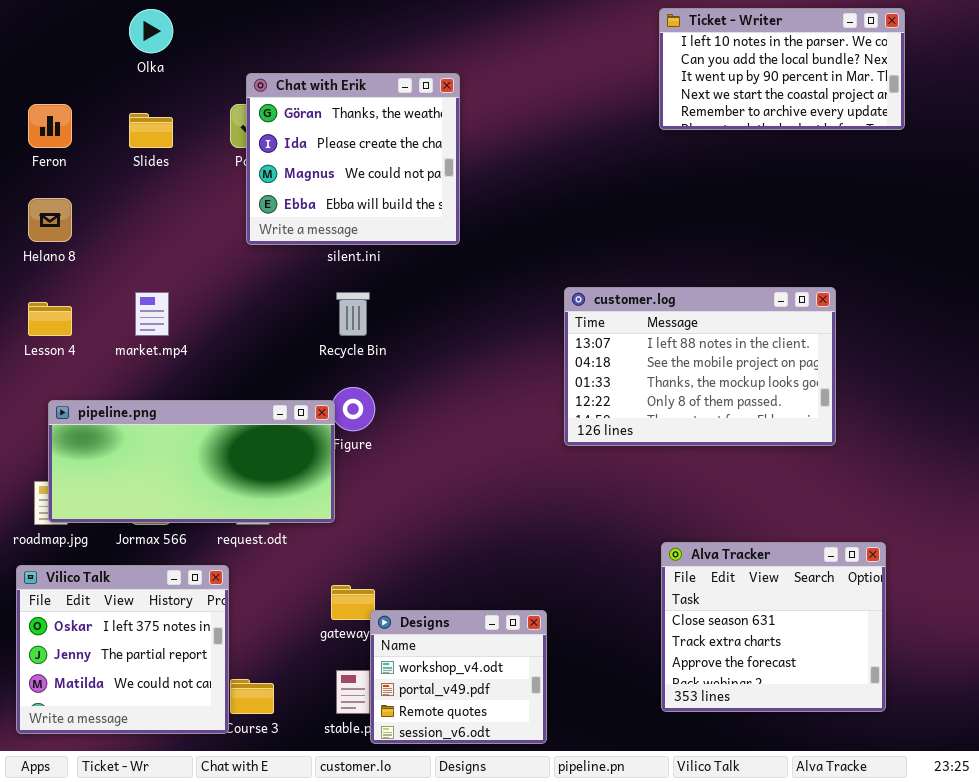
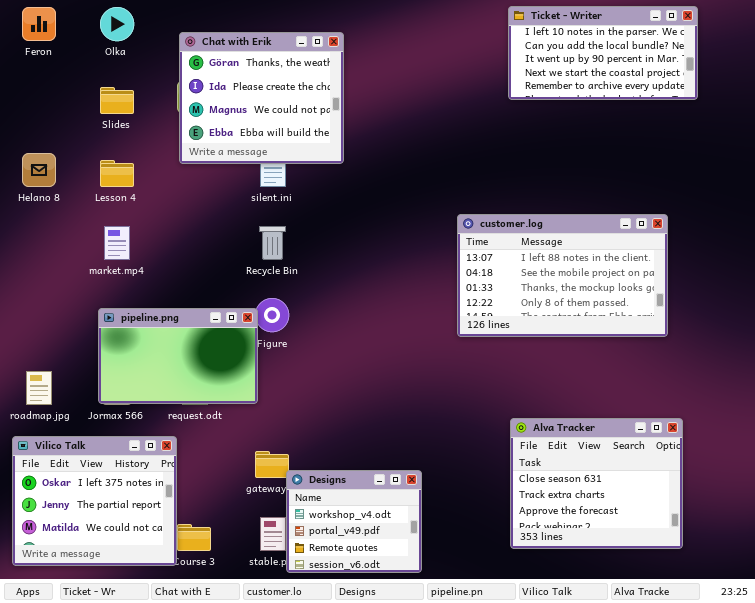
Chat with Erik: [246,73,460,245] -> [179,32,344,164], moved
Feron: [28,104,72,148] -> [22,7,56,41], moved
customer.log: [564,287,836,446] -> [457,214,668,337], moved
Lesson 4: [28,302,72,336] -> [100,160,134,187], moved
pipeline.png: [48,400,335,523] -> [98,308,258,404], resized

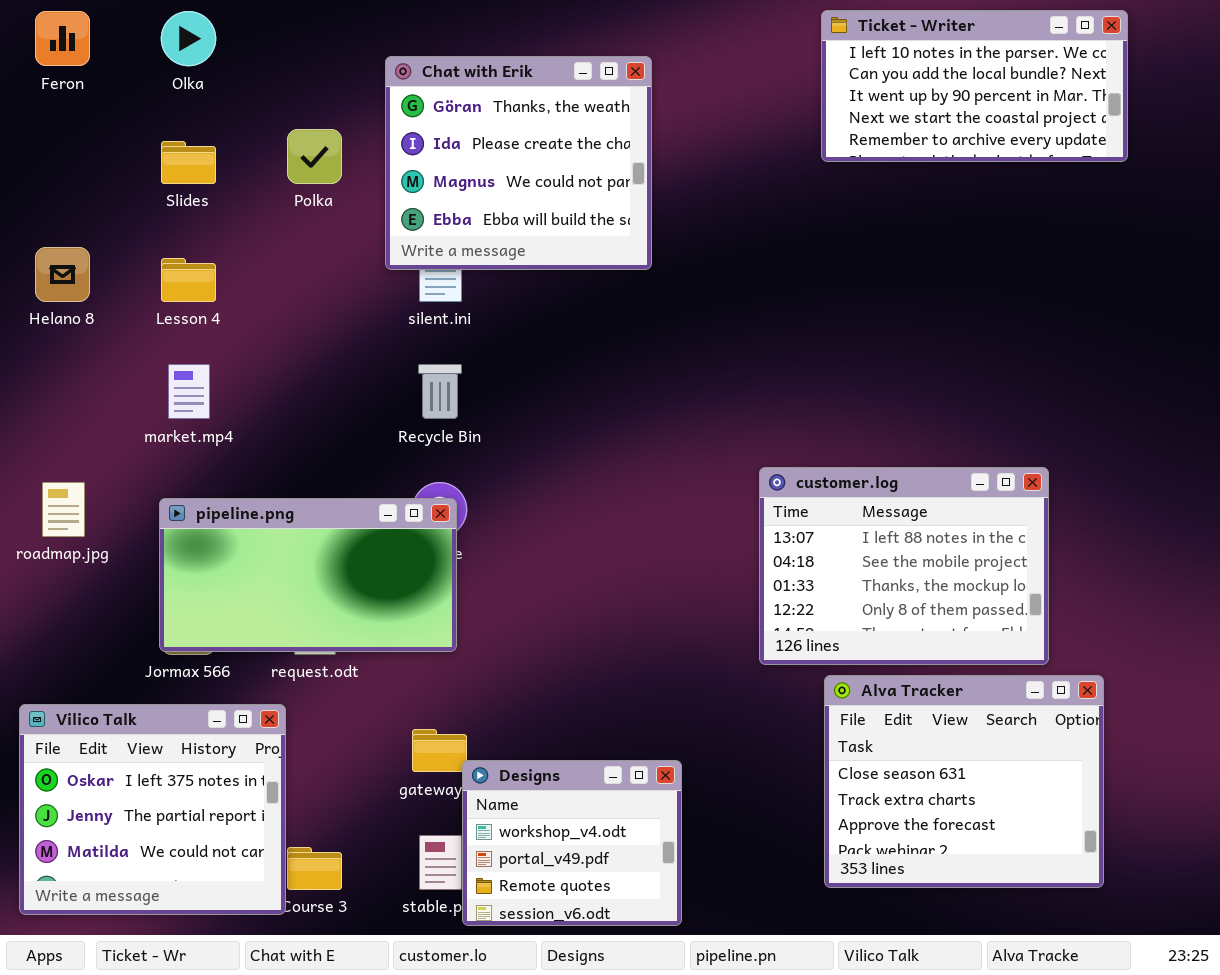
Chat with Erik: [179,32,344,164] -> [385,56,652,270], moved
customer.log: [457,214,668,337] -> [759,467,1049,665], moved, resized
pipeline.png: [98,308,258,404] -> [159,498,457,652], resized
roadmap.jpg: [26,371,52,405] -> [42,482,85,537], moved

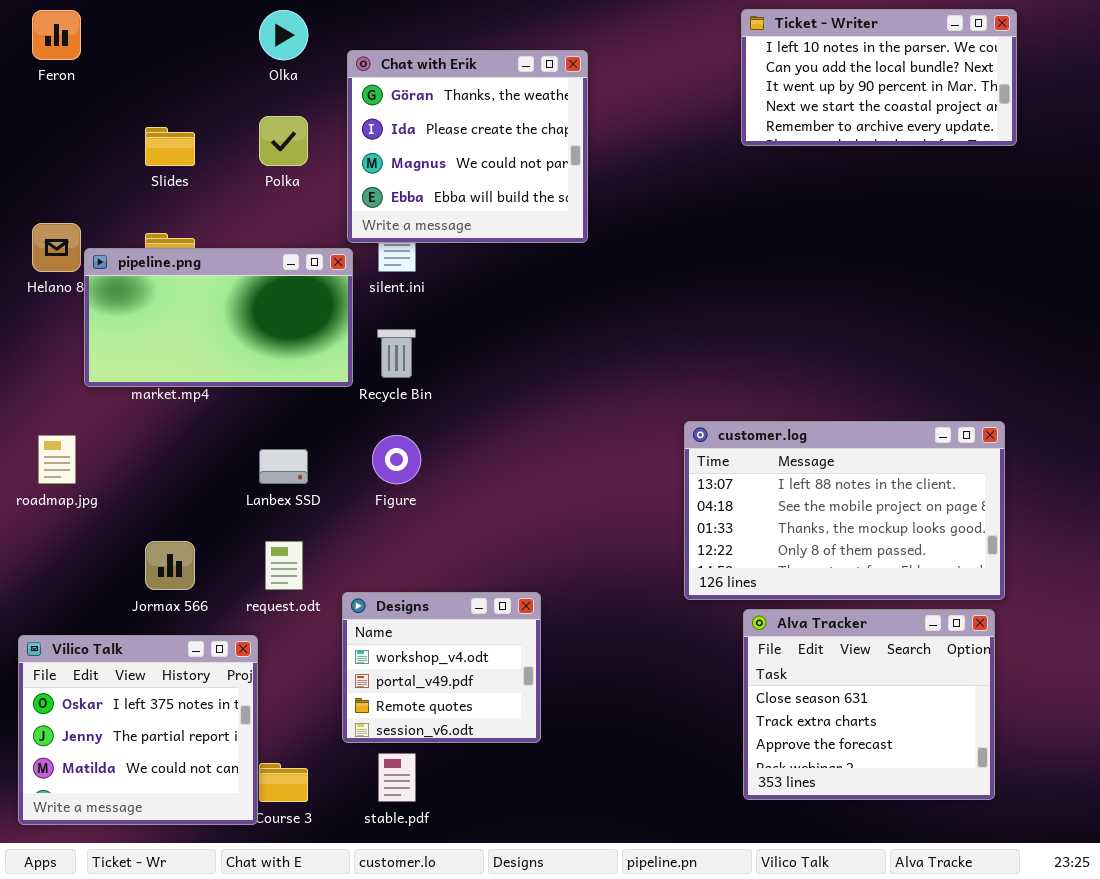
Olka: [161,11,216,66] -> [259,10,308,60], moved
customer.log: [759,467,1049,665] -> [684,421,1005,600], resized
pipeline.png: [159,498,457,652] -> [84,248,353,387], moved
Designs: [462,760,682,926] -> [342,592,541,743], moved

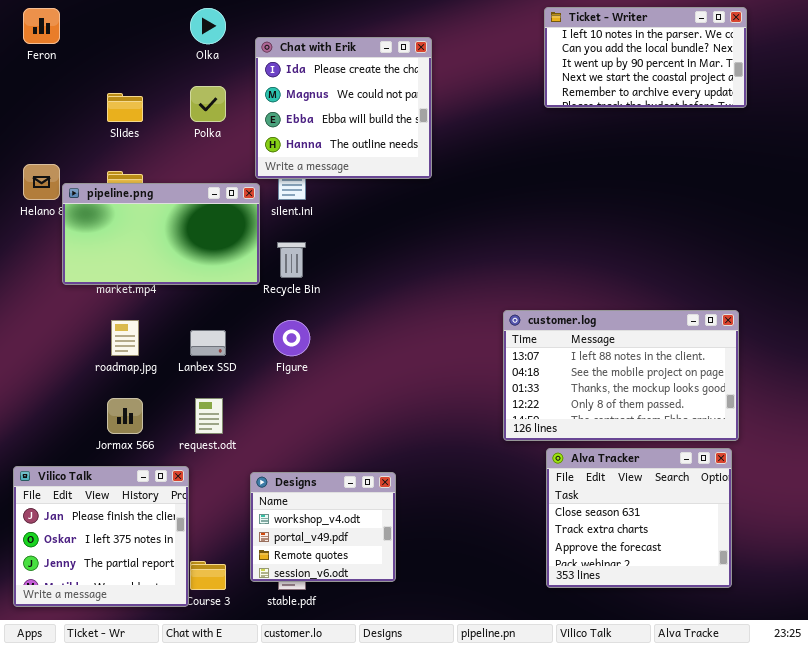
Chat with Erik: [347,50,588,243] -> [255,37,432,179], scrolled down 1 row
roadmap.jpg: [38,435,76,484] -> [111,320,139,356], moved
Designs: [342,592,541,743] -> [250,472,396,582], moved
Vilico Talk: [18,635,258,825] -> [13,466,189,607], scrolled up 1 row

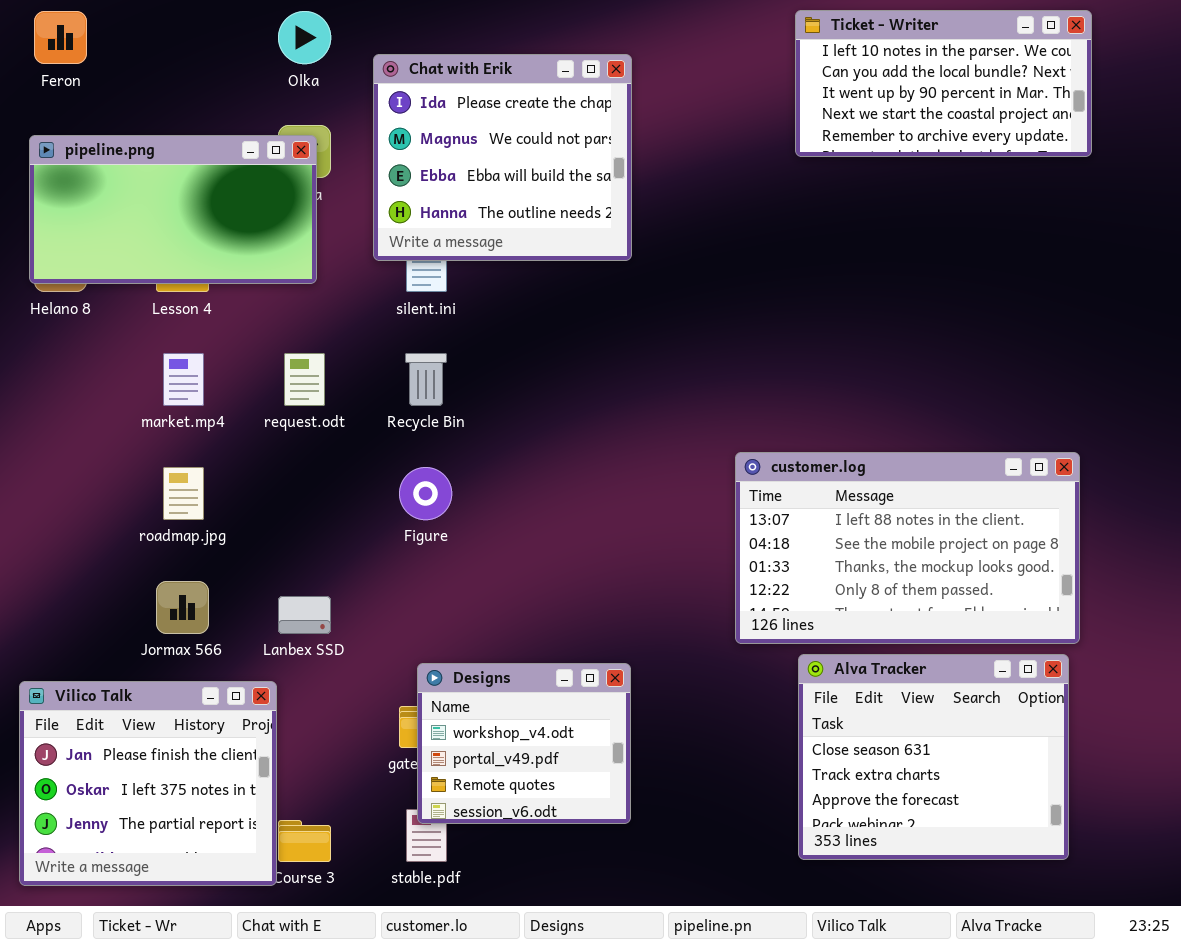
pipeline.png: [62,183,260,285] -> [29,135,317,284], moved
Lanbex SSD: [190,330,226,356] -> [278,596,331,634], moved
request.odt: [195,398,223,434] -> [284,353,325,406], moved
Designs: [250,472,396,582] -> [417,663,631,824], moved

